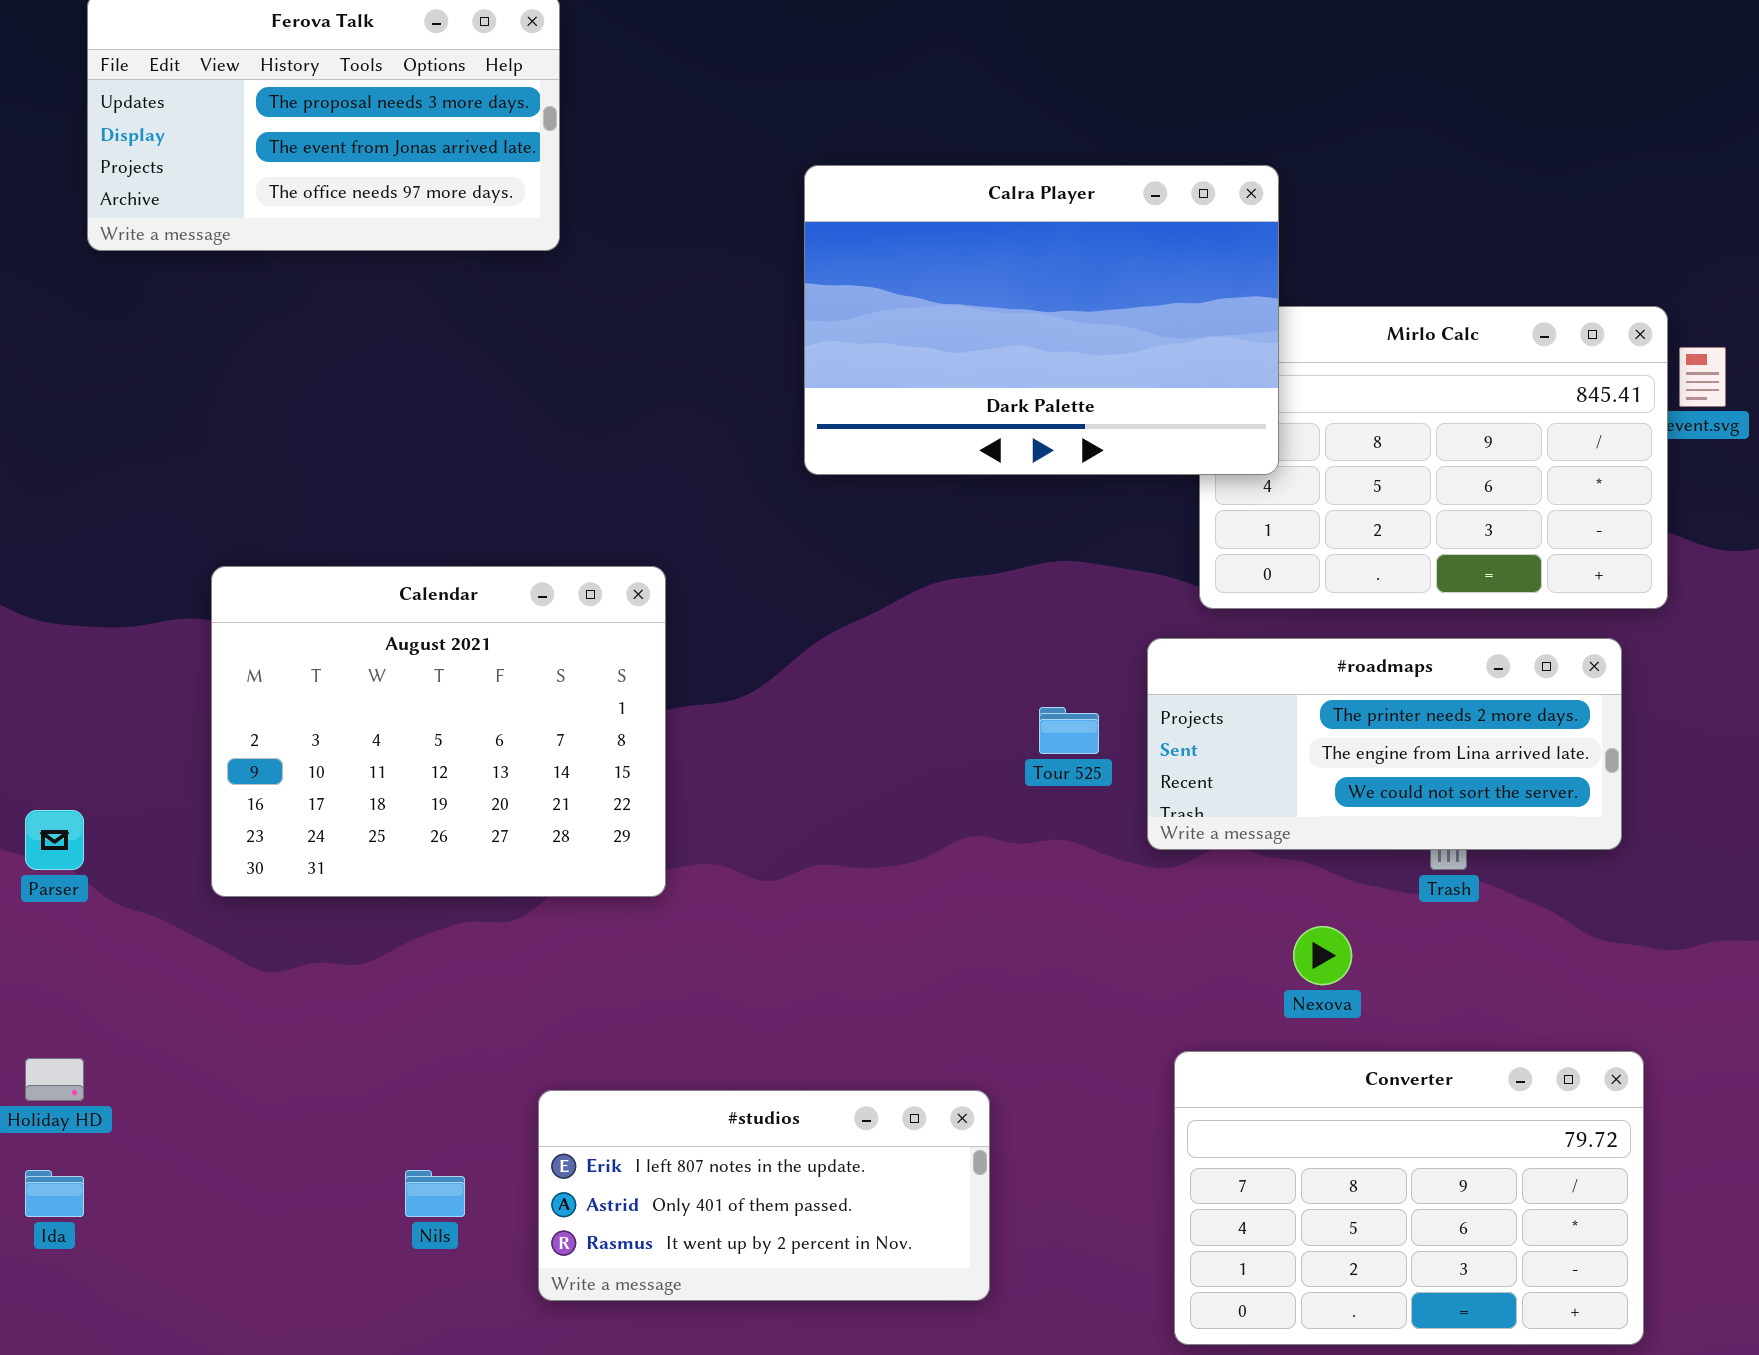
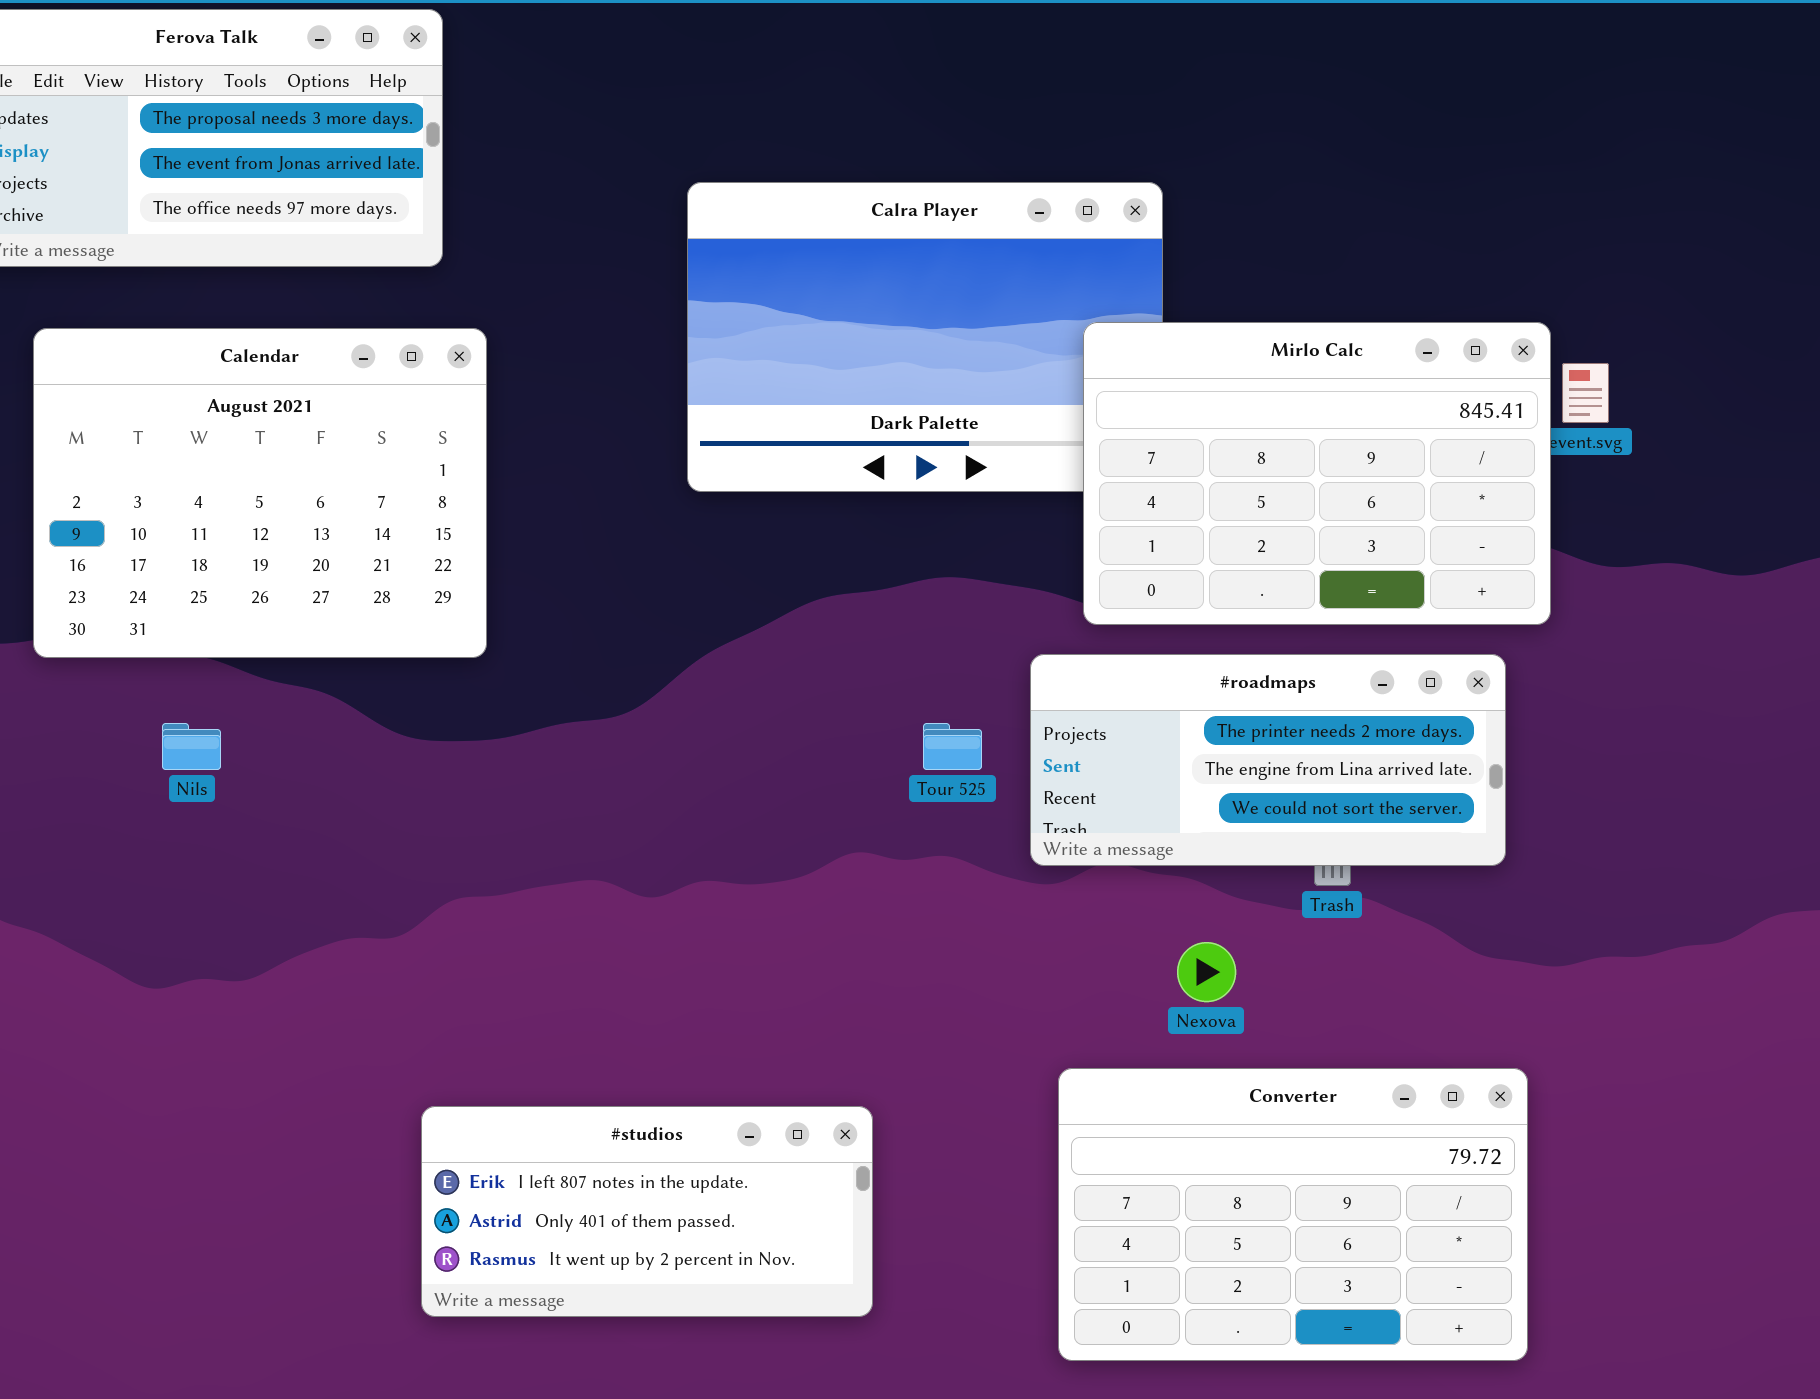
Mirlo Calc: [1199,306,1668,609] -> [1083,322,1551,625], raised
Calendar: [211,566,666,897] -> [33,328,487,658], moved
Nils: [405,1170,465,1217] -> [162,723,221,770], moved

